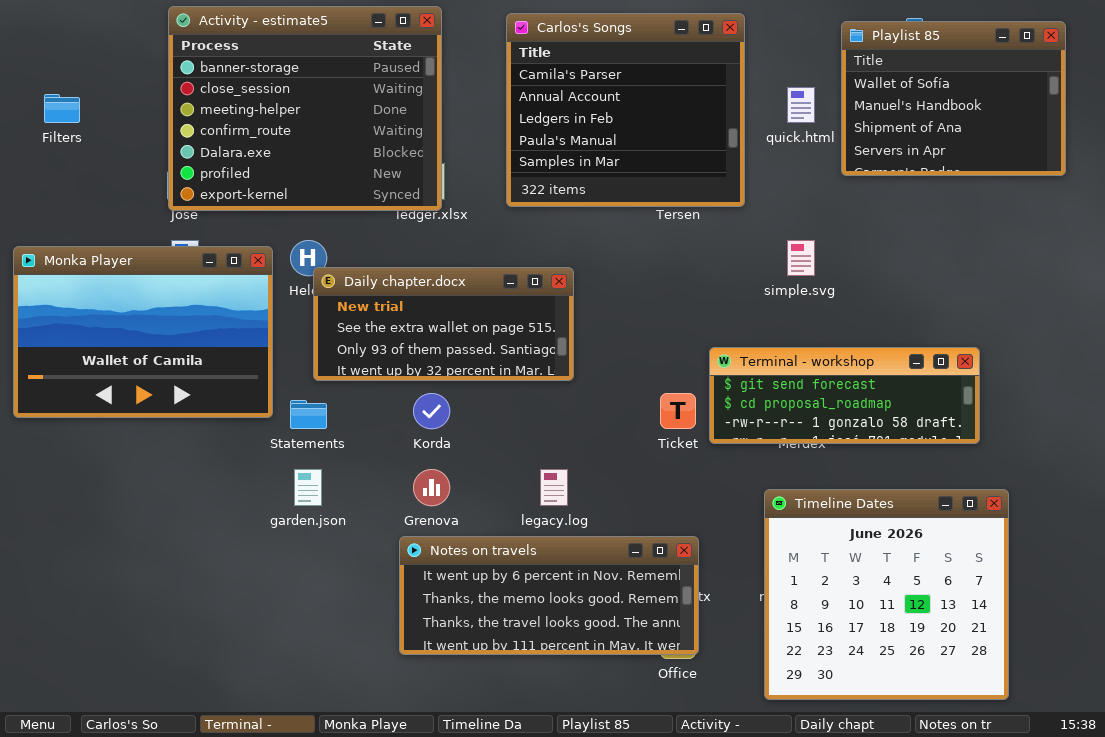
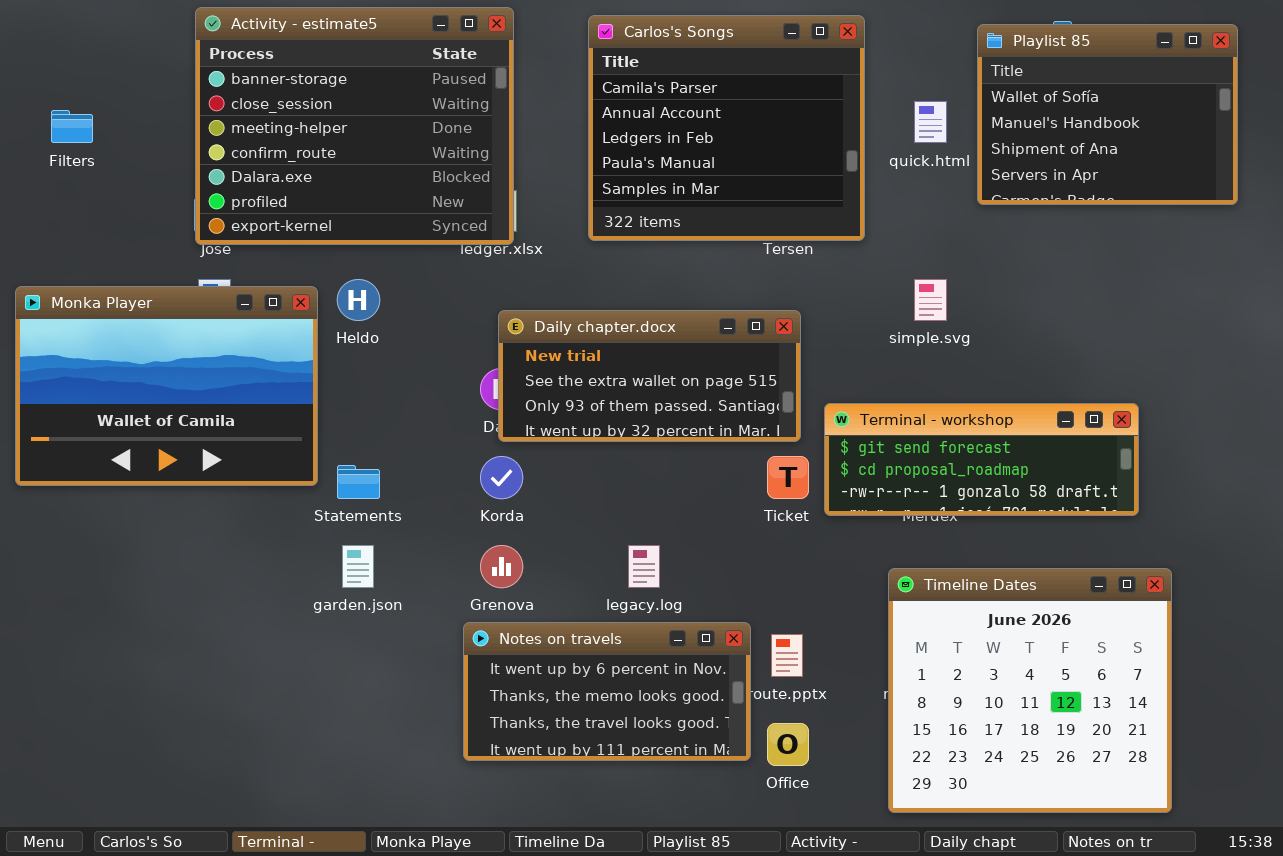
Daily chapter.docx: [313,267,574,381] -> [498,310,801,442], moved
Notes on travels: [399,536,699,655] -> [463,622,751,761], resized

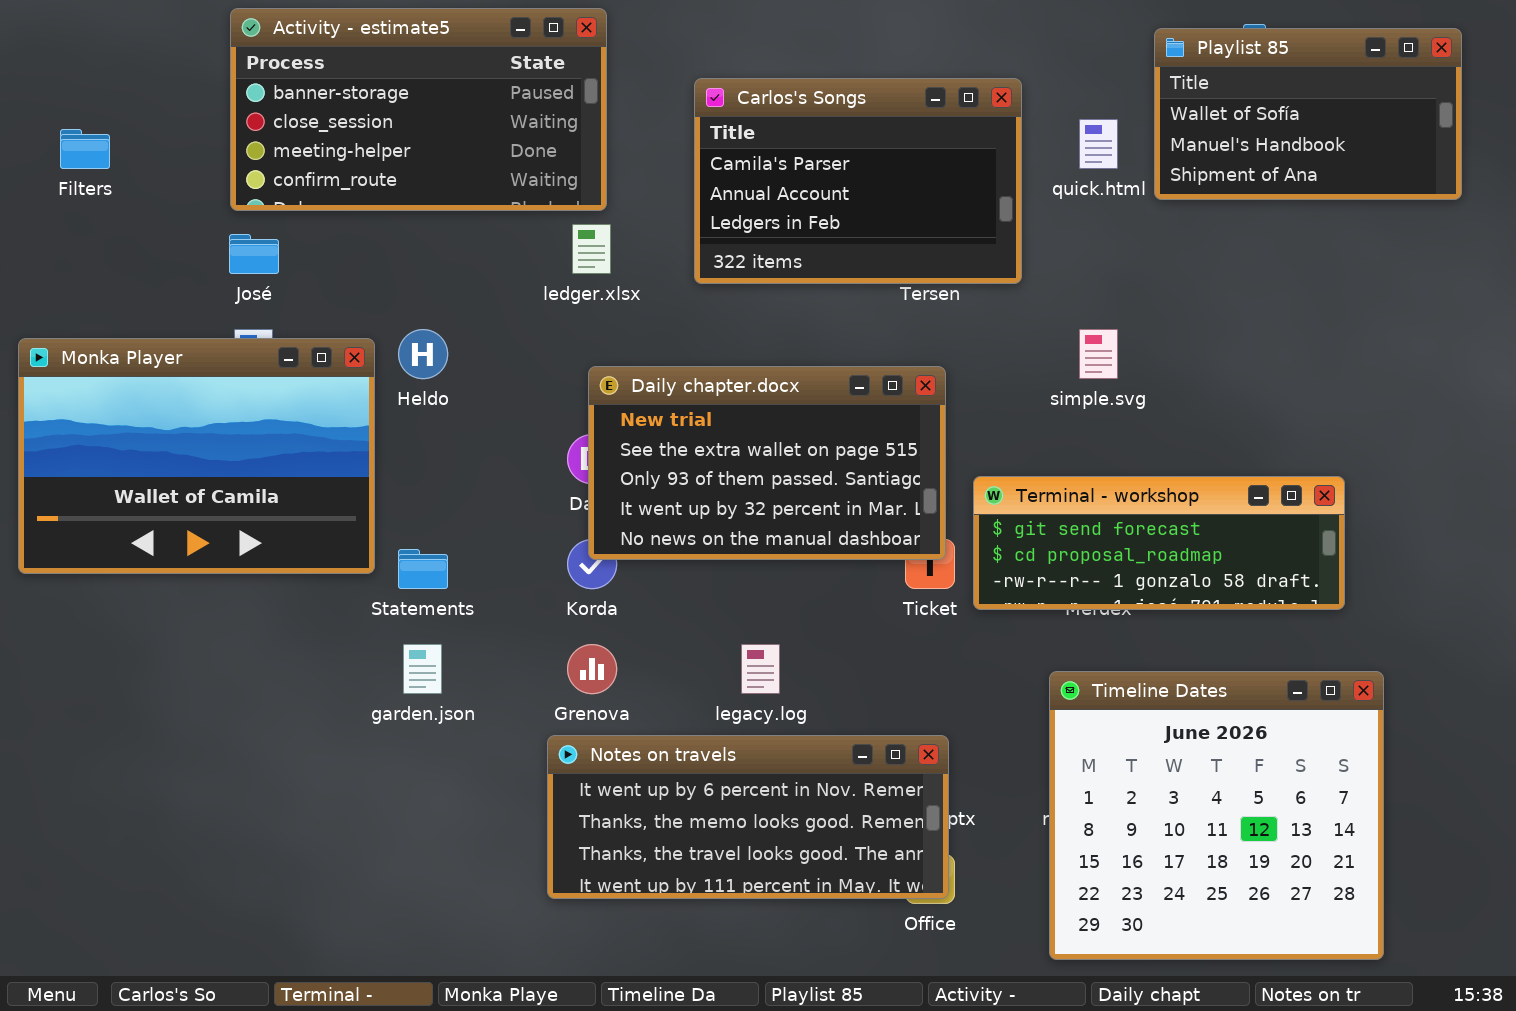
Activity - estimate5: [195,7,514,245] -> [230,8,607,211], resized
Carlos's Songs: [588,15,865,241] -> [694,78,1022,284], resized
Playlist 85: [977,24,1238,205] -> [1154,28,1462,200], resized
Daily chapter.docx: [498,310,801,442] -> [588,366,946,560], resized
Notes on travels: [463,622,751,761] -> [547,735,949,899], resized

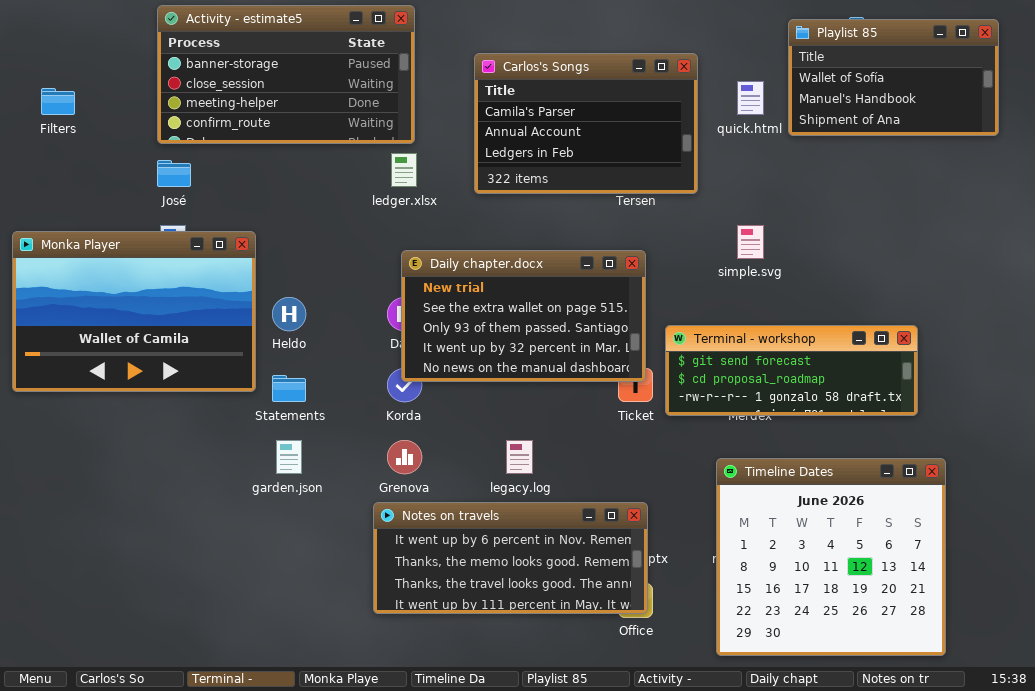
Heldo: [398,329,448,379] -> [272,297,306,331], moved

